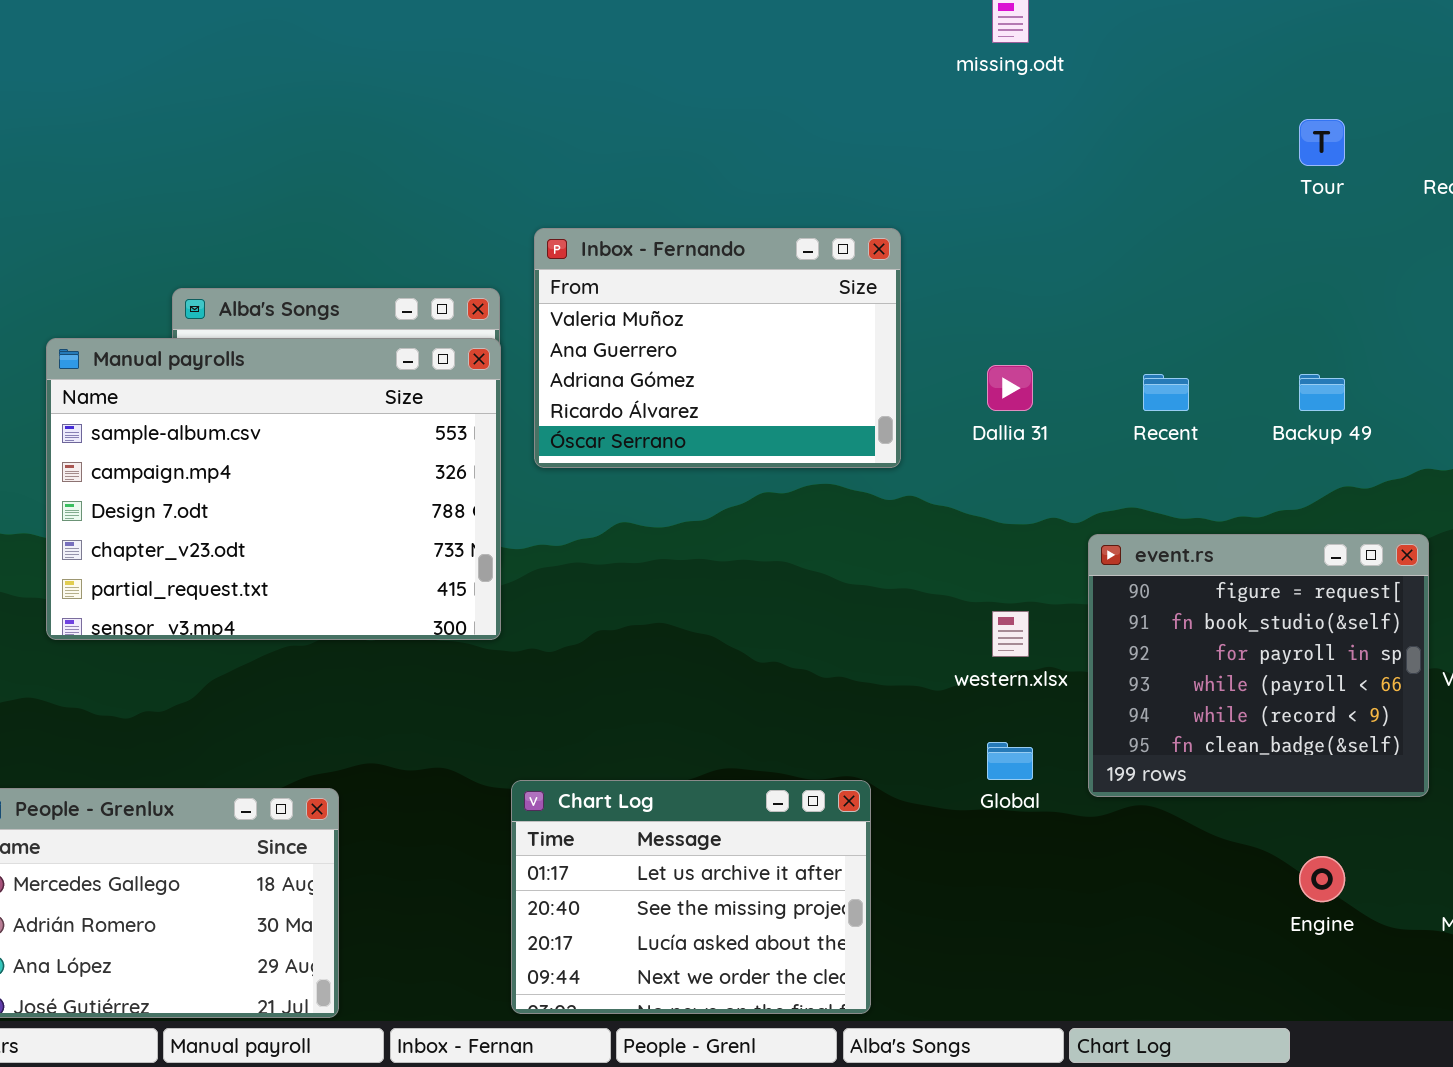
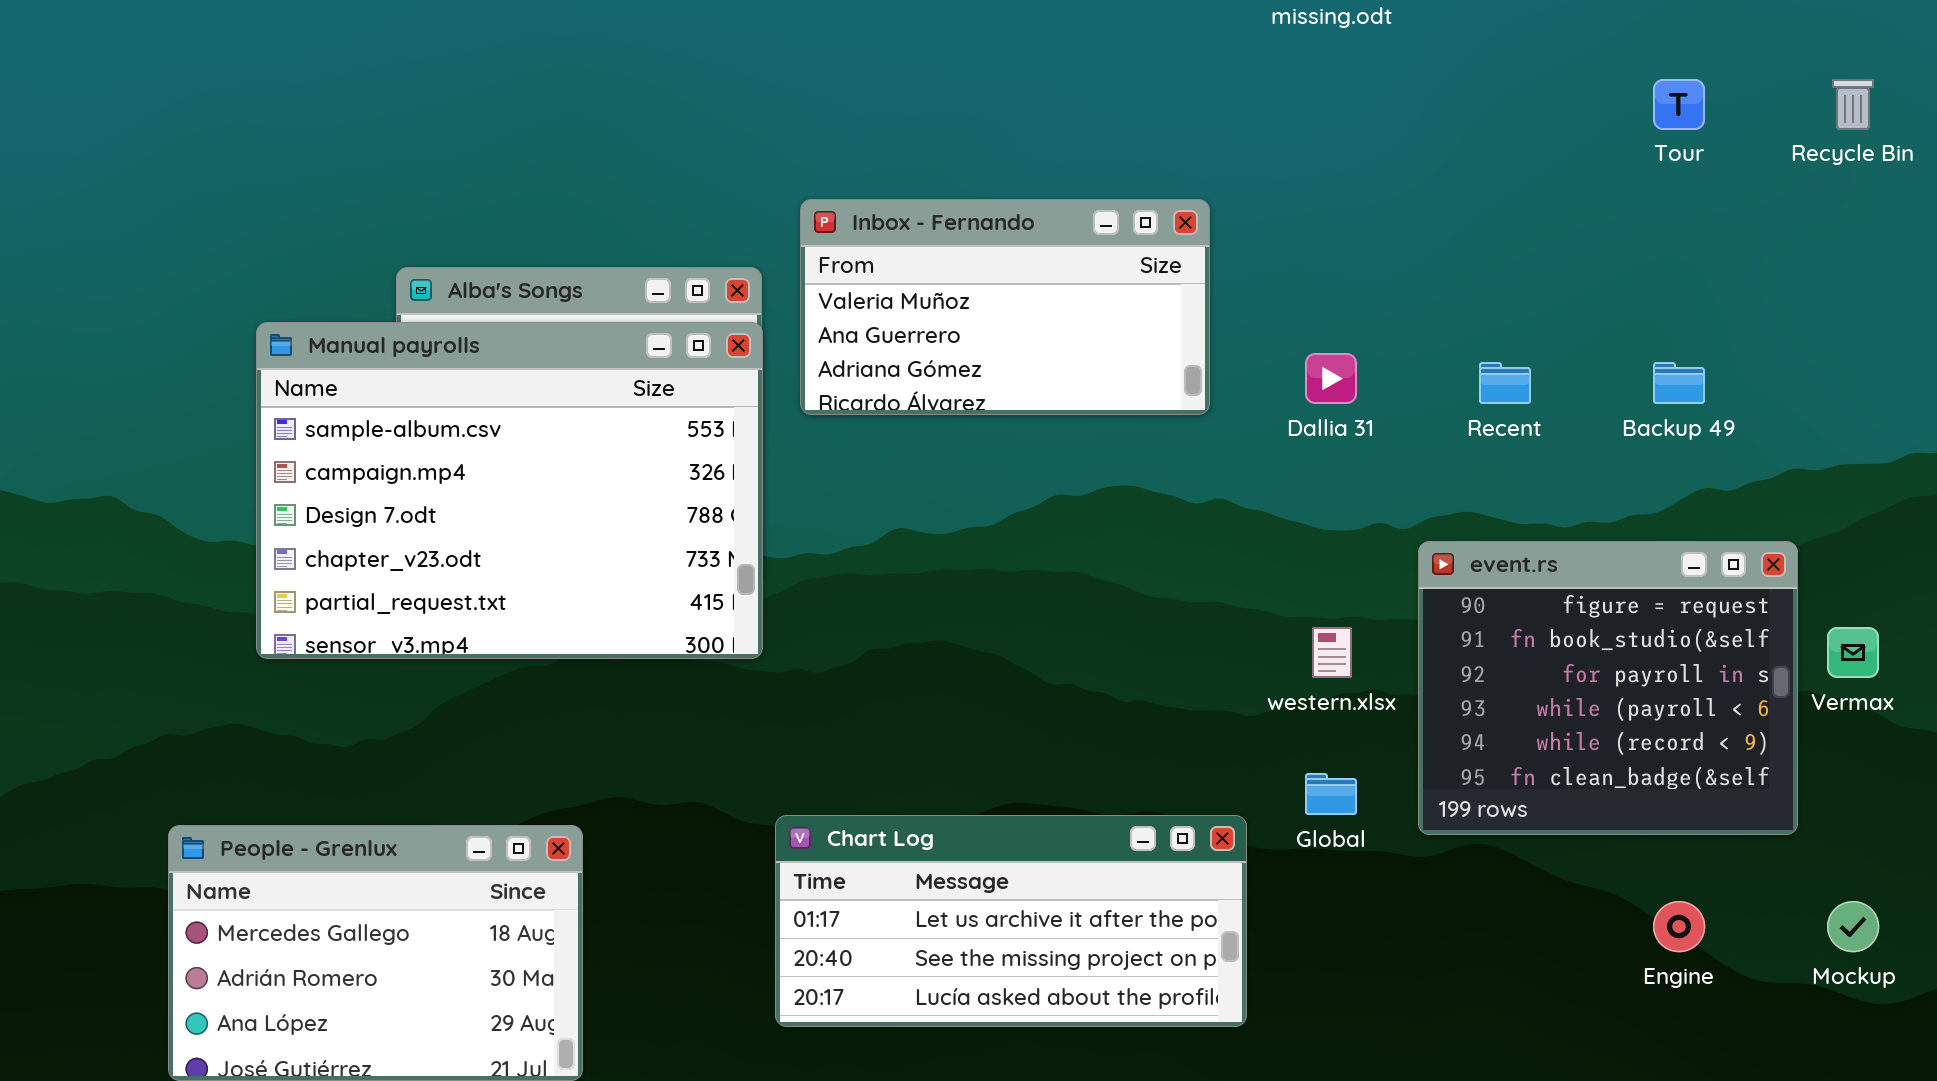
Inbox - Fernando: [534,228,901,468] -> [800,199,1210,415], resized
Chart Log: [511,780,871,1014] -> [775,815,1247,1027], resized

